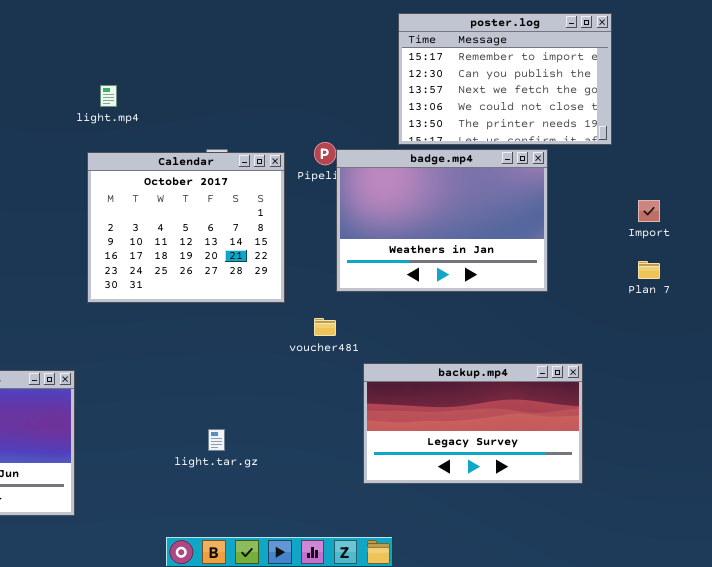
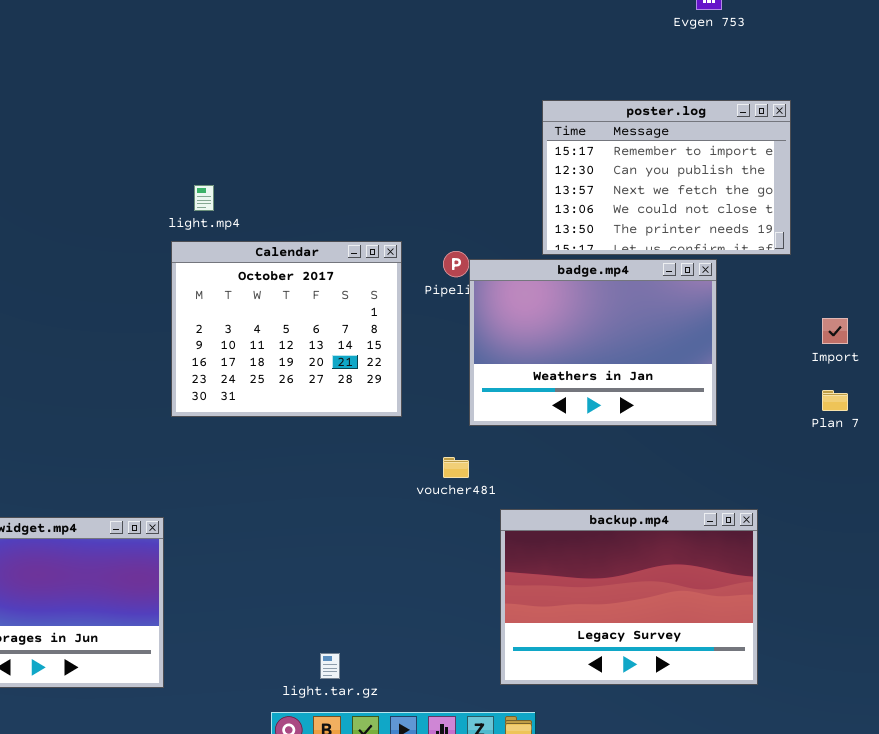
Calendar: [87,152,285,303] -> [171,241,402,417], moved
backup.mp4: [363,363,583,484] -> [500,509,758,685], resized
light.tar.gz: [208,429,225,451] -> [320,653,340,679], moved

